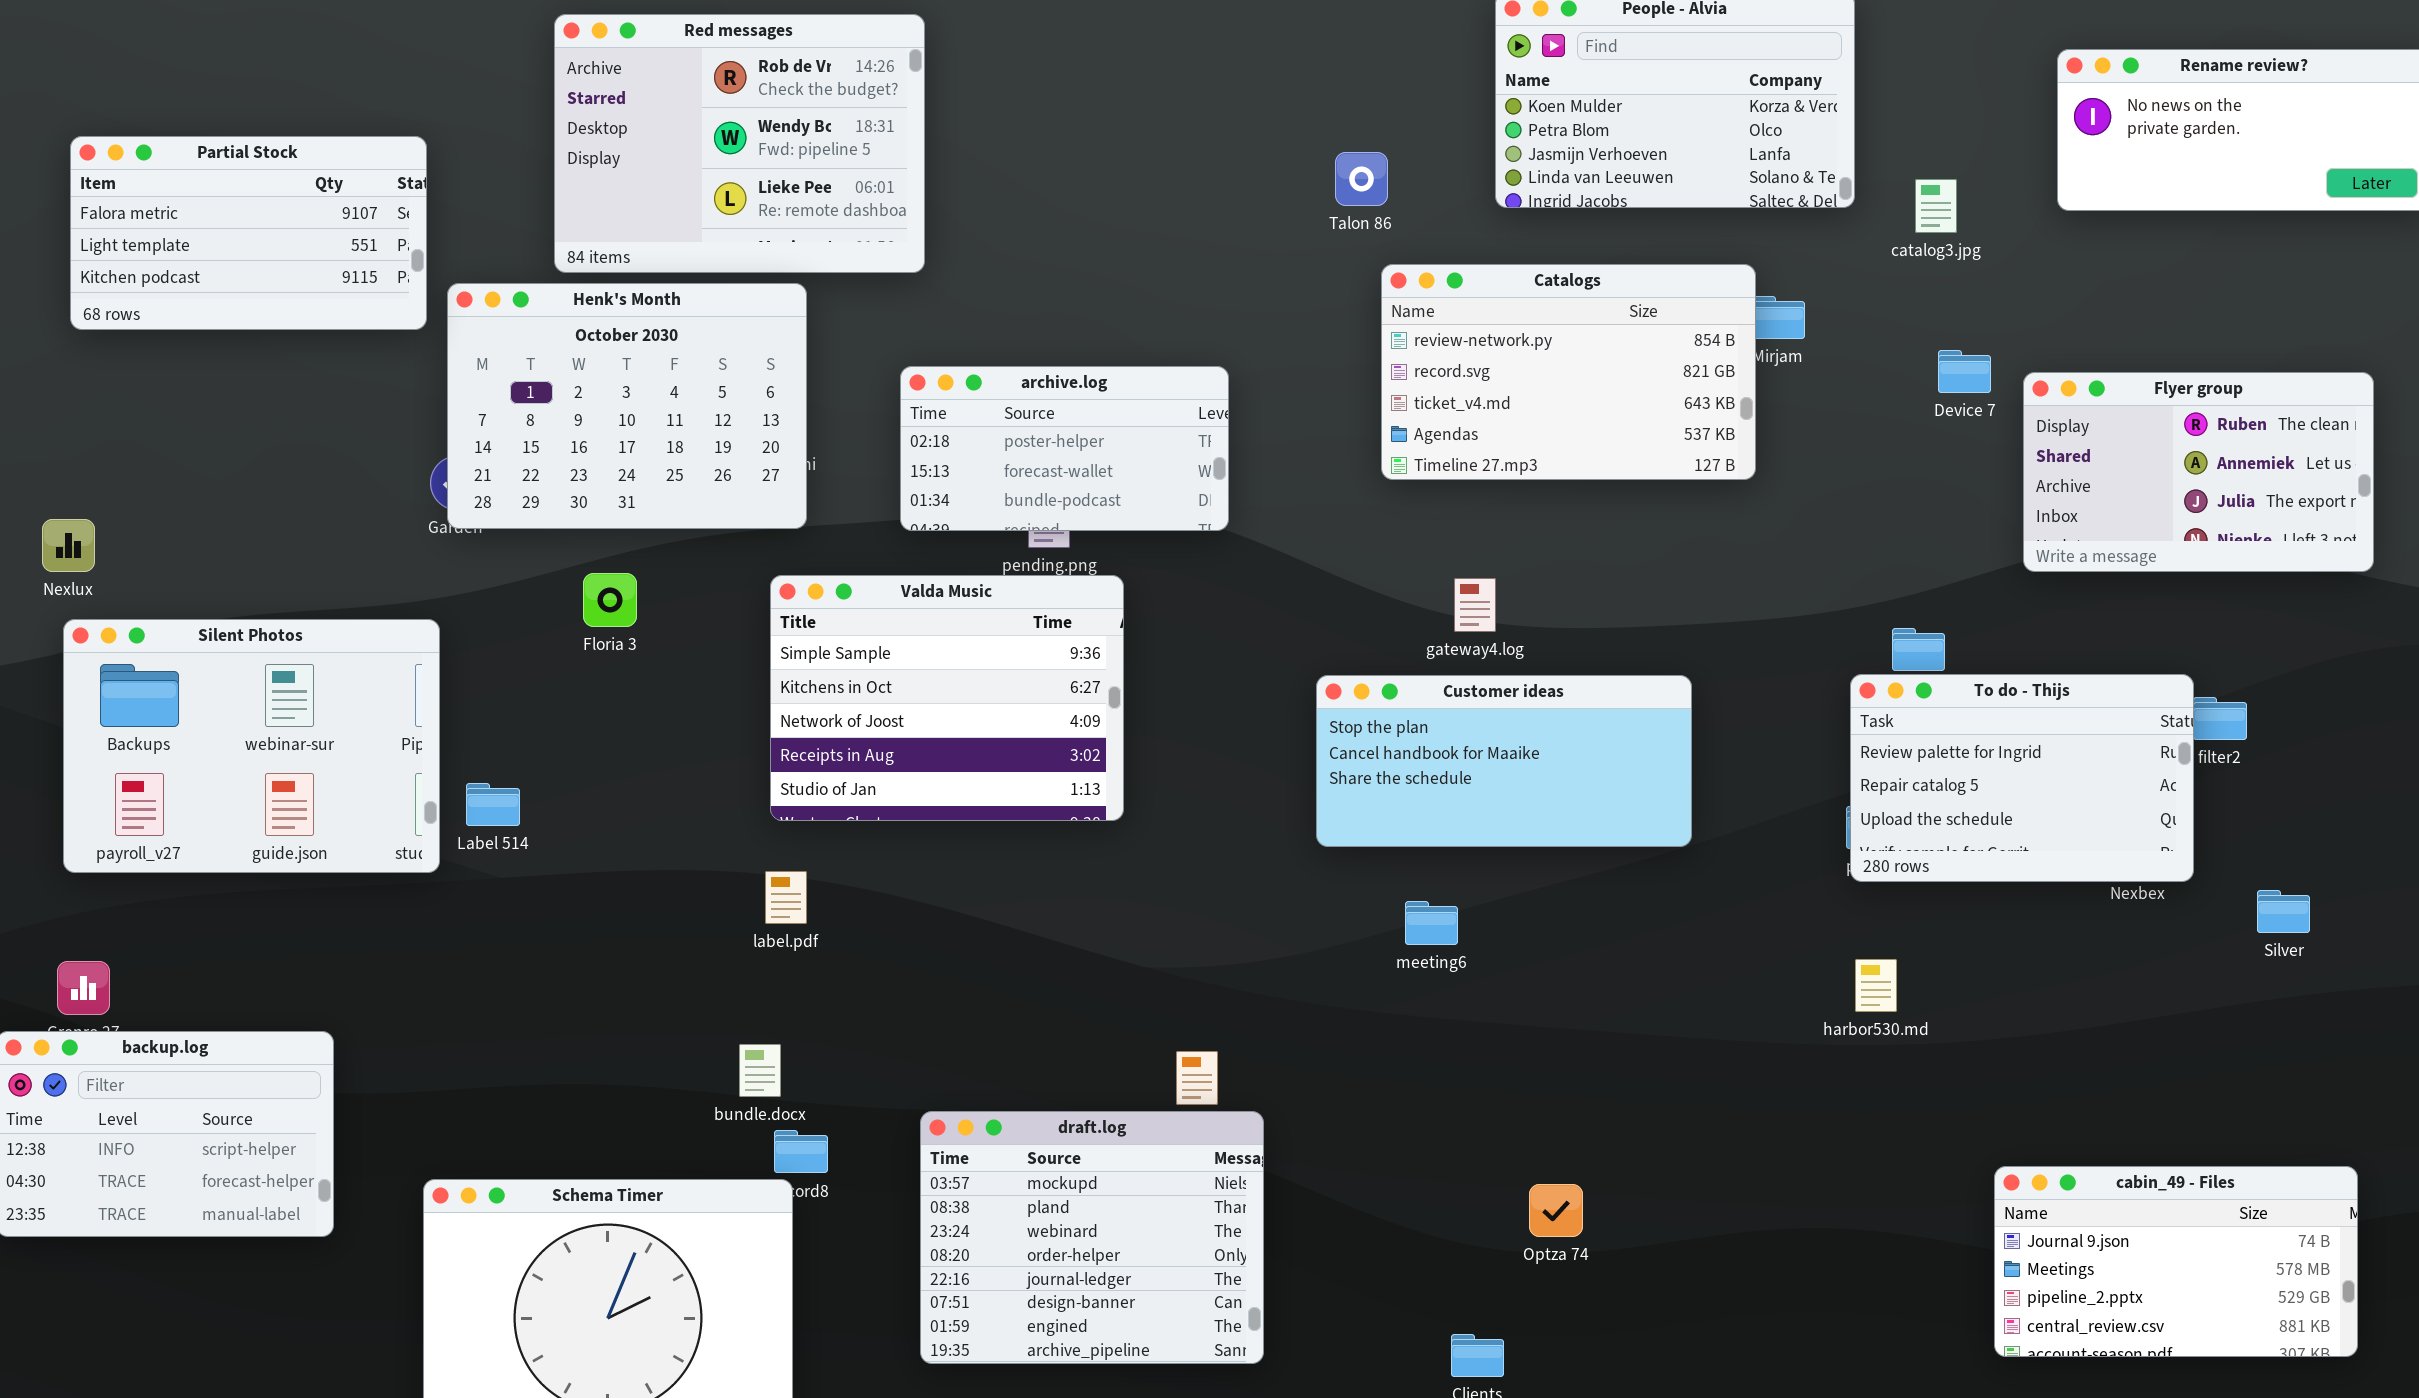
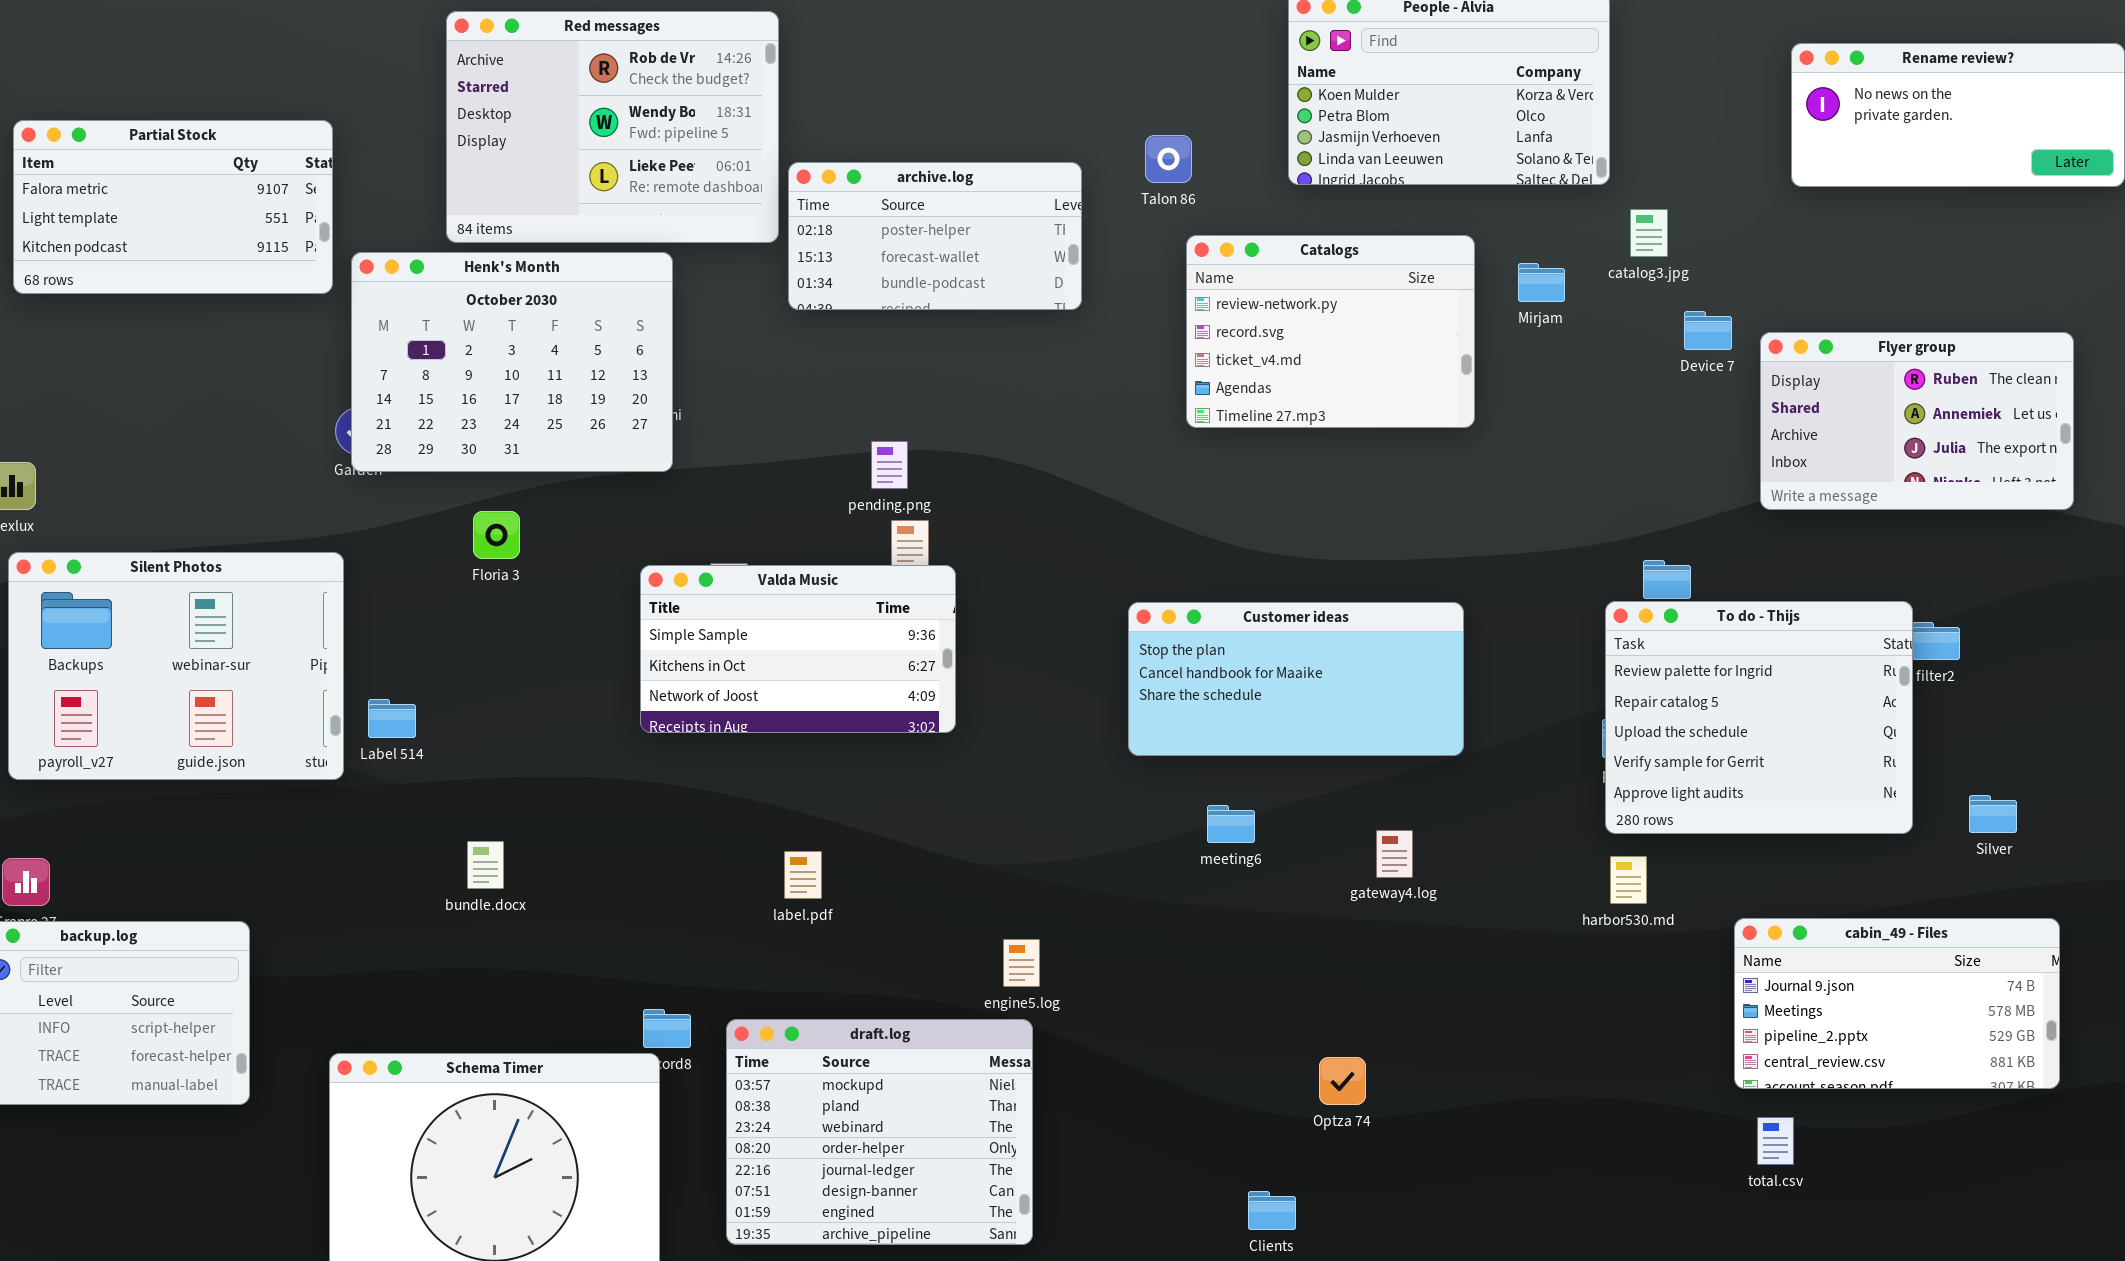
catalog3.jpg: [1915,179,1957,233] -> [1630,209,1668,257], moved
Catalogs: [1381,264,1756,480] -> [1186,235,1475,428], resized
archive.log: [900,366,1229,531] -> [788,162,1082,310], moved
Valda Music: [770,575,1124,821] -> [640,565,956,733], resized
gateway4.log: [1454,578,1496,632] -> [1376,830,1413,878], moved
To do - Thijs: [1850,674,2194,882] -> [1605,601,1913,834], resized
label.pdf: [765,871,807,924] -> [784,851,822,899], moved
bundle.docx: [739,1044,781,1097] -> [467,841,504,889], moved
draft.log: [920,1111,1264,1364] -> [726,1019,1033,1245], moved
cabin_49 - Files: [1994,1166,2358,1357] -> [1734,918,2060,1089], moved

